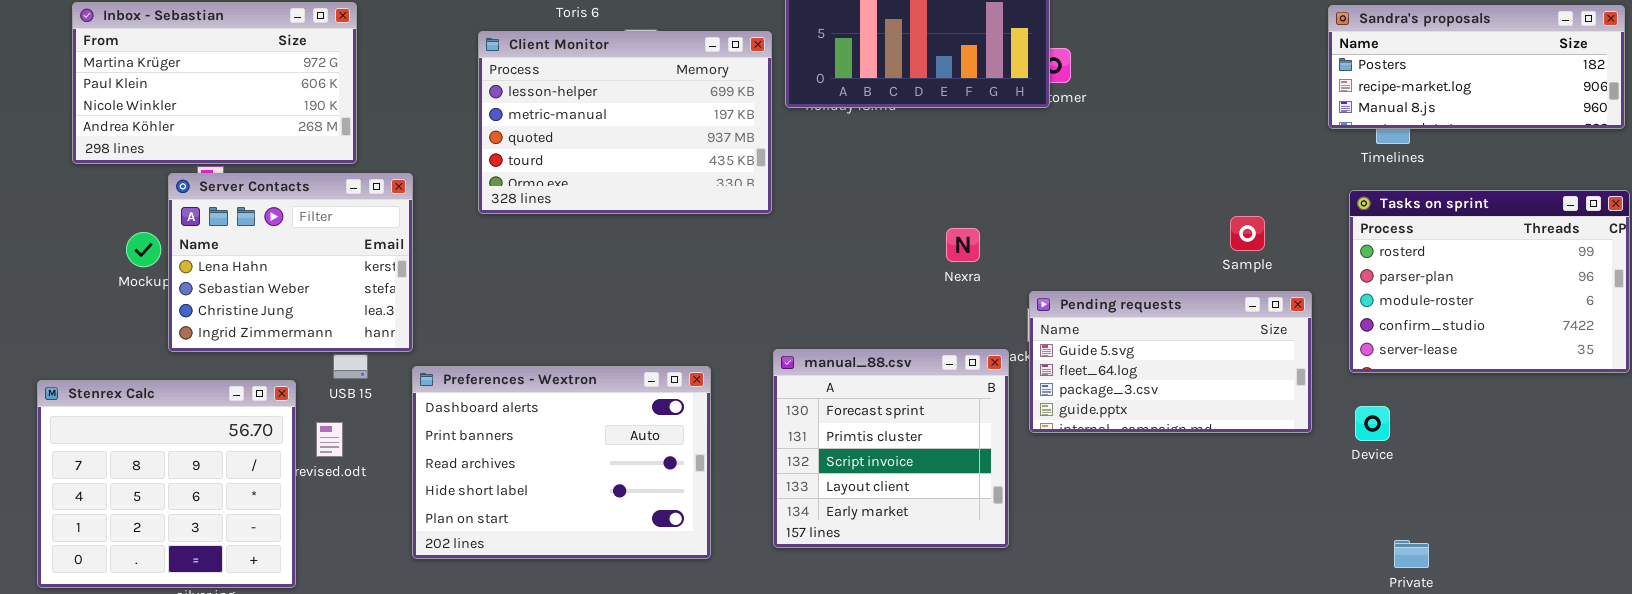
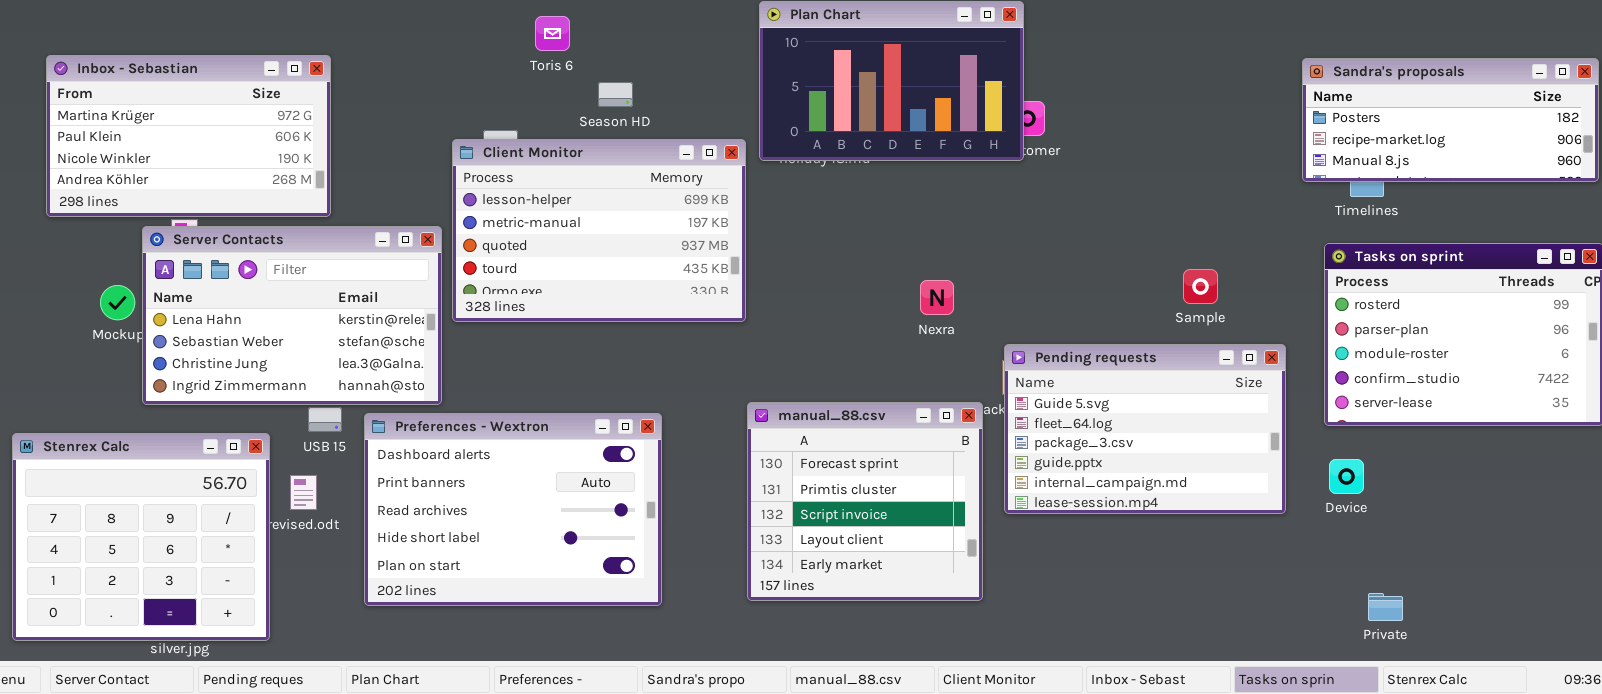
Client Monitor: [478,31,772,214] -> [452,139,746,322], moved
Server Contacts: [168,173,413,352] -> [142,226,442,405], resized
Sample: [1230,216,1265,251] -> [1183,269,1218,304], moved
Pending requests: [1029,291,1312,433] -> [1004,344,1286,514], resized
Preferences - Wextron: [412,366,711,559] -> [364,413,662,606], moved

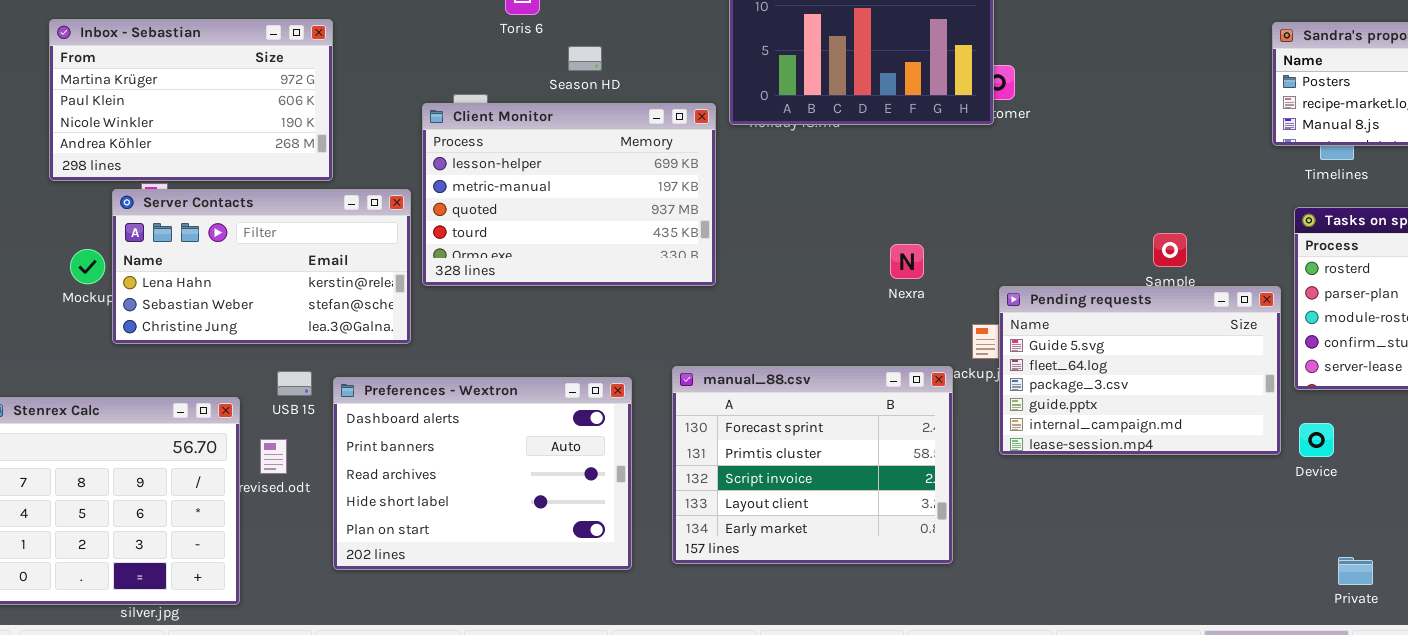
Inbox - Sebastian: [46,55,331,217] -> [49,19,333,181], moved
Server Contacts: [142,226,442,405] -> [112,189,411,344], resized
Pending requests: [1004,344,1286,514] -> [999,286,1281,455], moved
manual_88.csv: [747,402,983,601] -> [672,366,953,564], resized

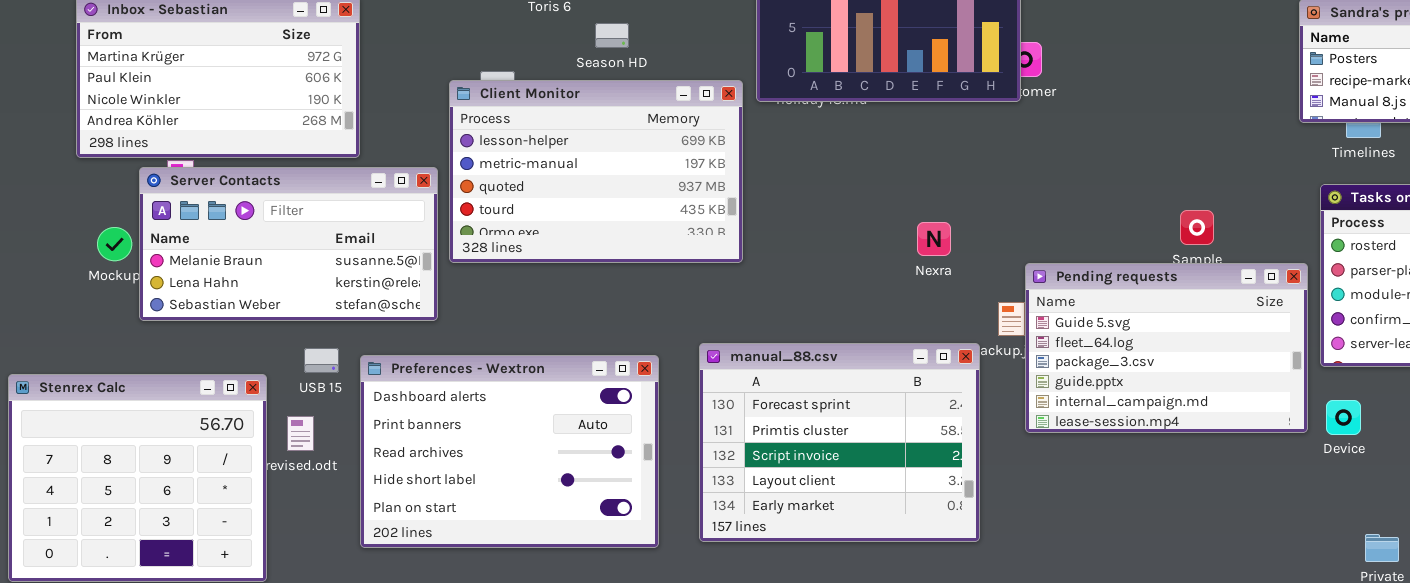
Server Contacts: [112,189,411,344] -> [139,167,438,321], scrolled up 1 row

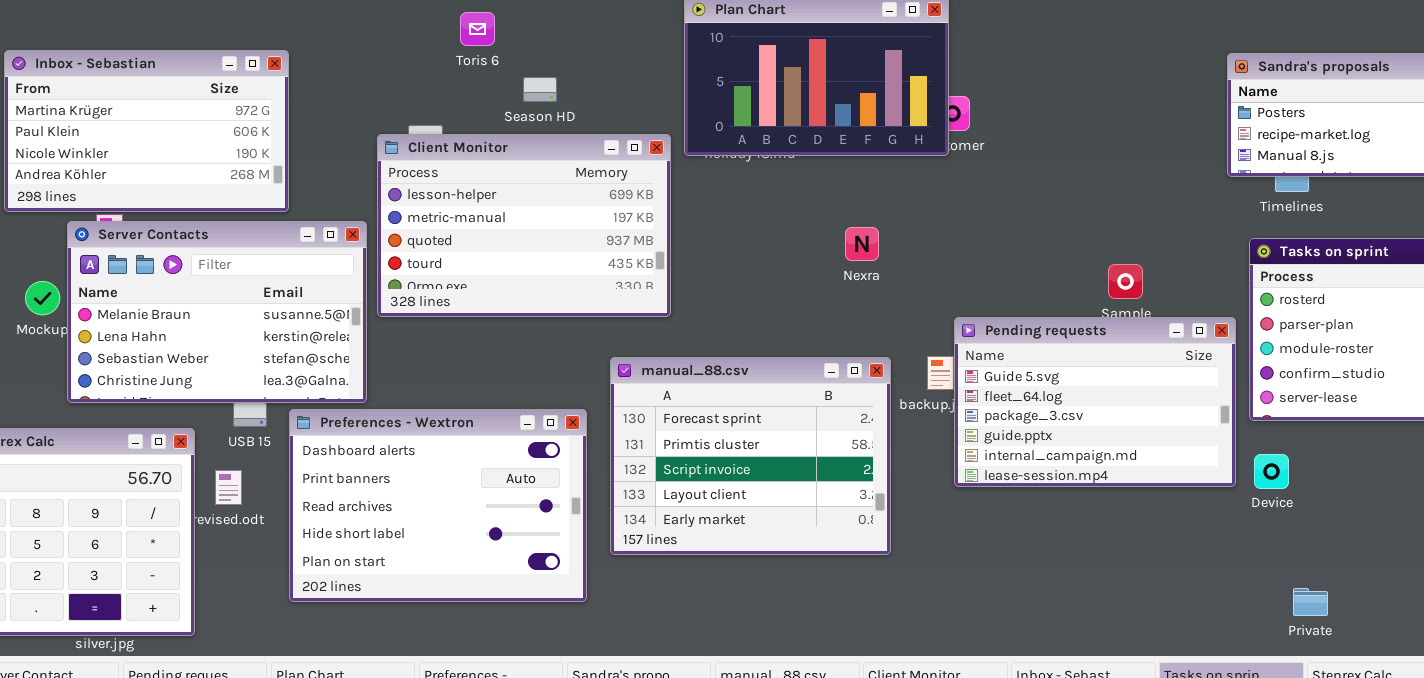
Server Contacts: [139,167,438,321] -> [67,221,367,403], resized
Nexra: [917,222,951,256] -> [845,227,879,261], moved
manual_88.csv: [699,343,980,542] -> [610,357,891,555], moved

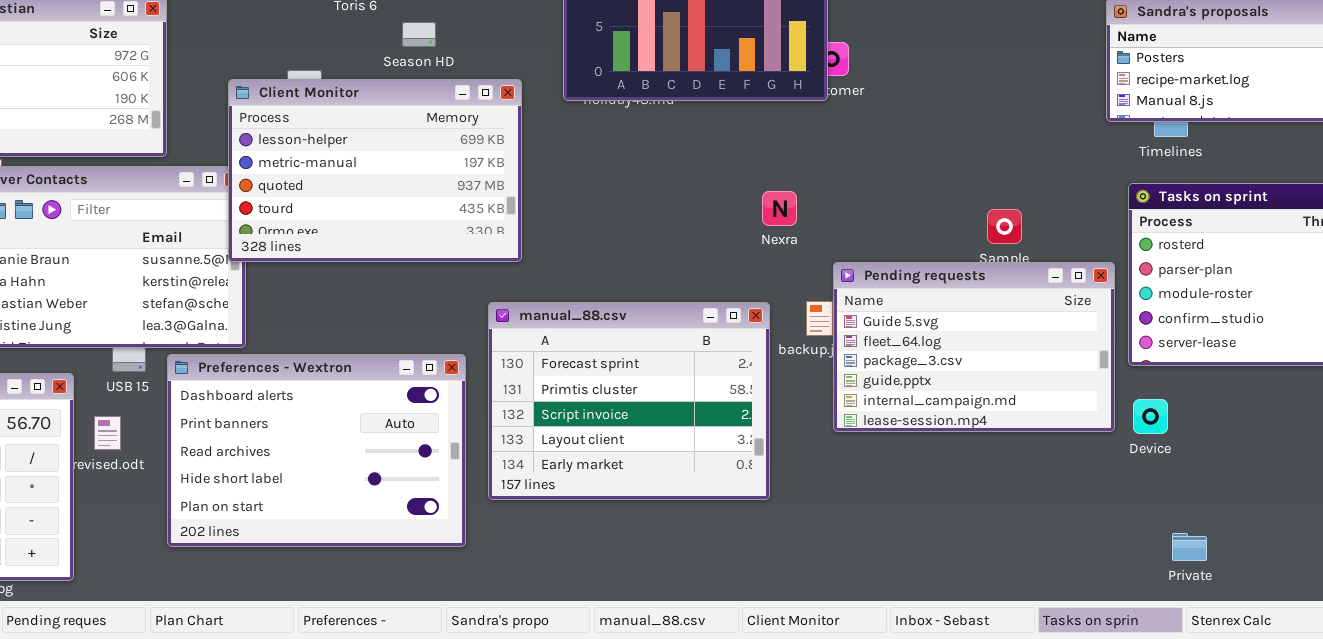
Client Monitor: [377,134,671,317] -> [228,79,522,262], moved
Nexra: [845,227,879,261] -> [762,191,797,226], moved

